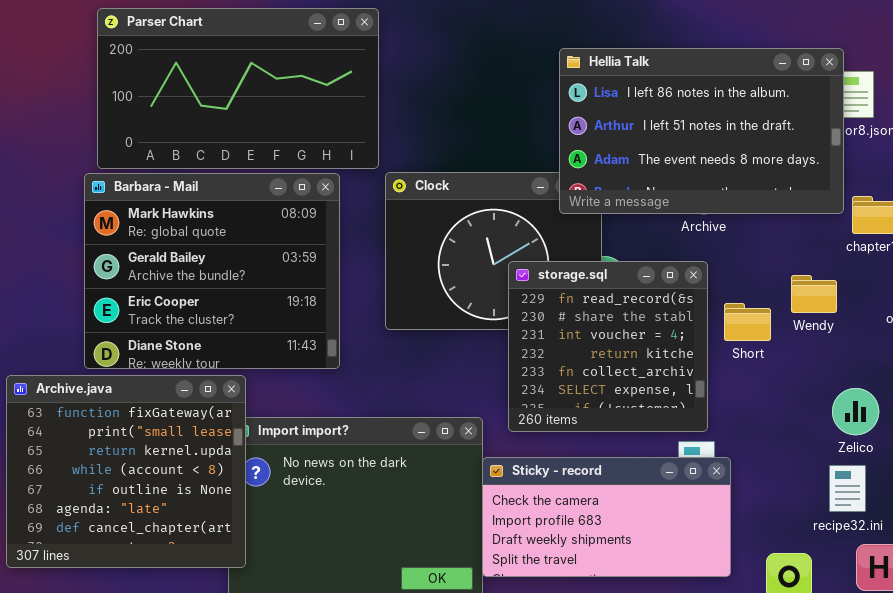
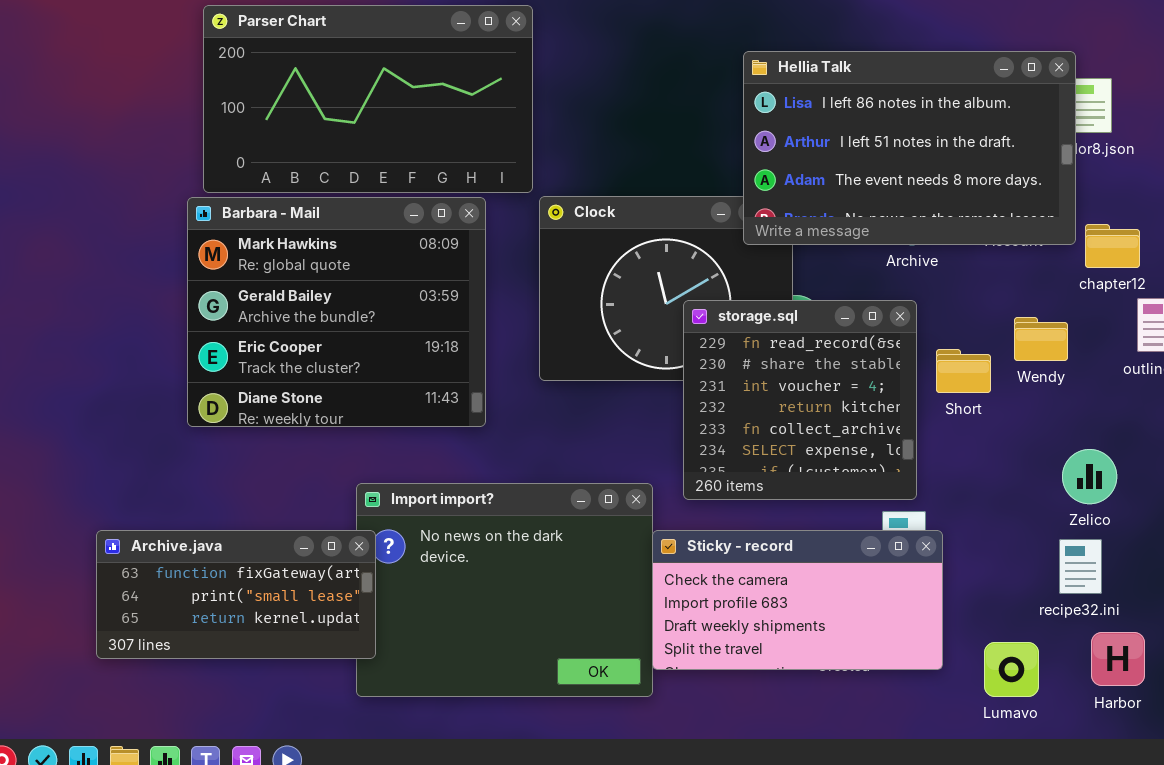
Archive.java: [6,375,246,568] -> [96,530,376,659], resized

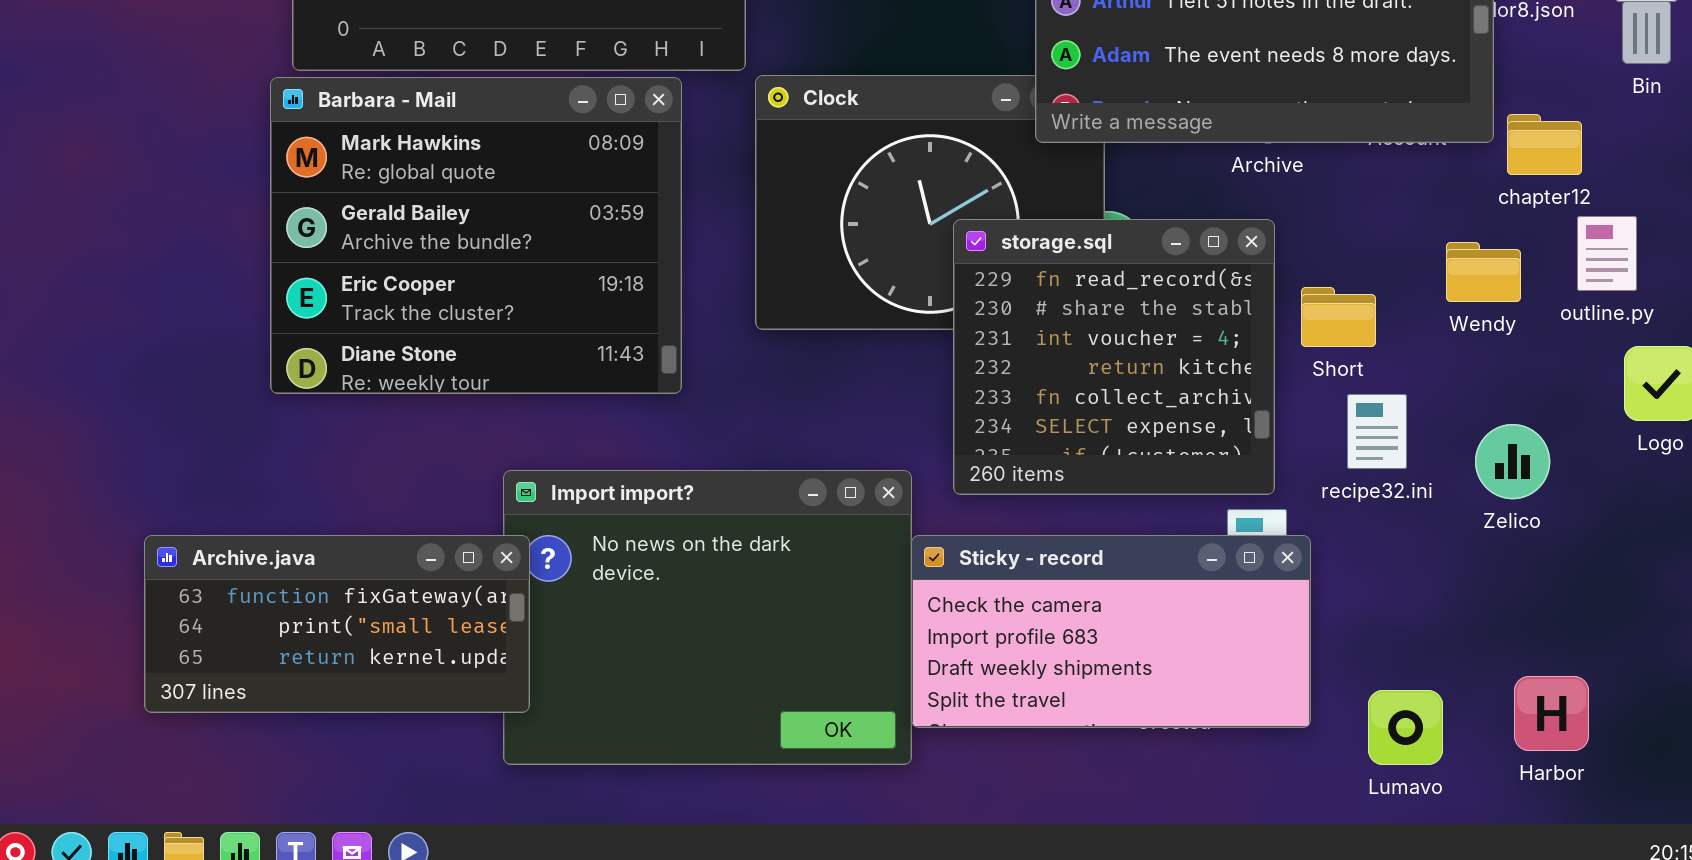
Wendy: [1014,317,1068,361] -> [1446,242,1521,302], moved
recipe32.ini: [1059,539,1102,594] -> [1347,394,1407,469], moved

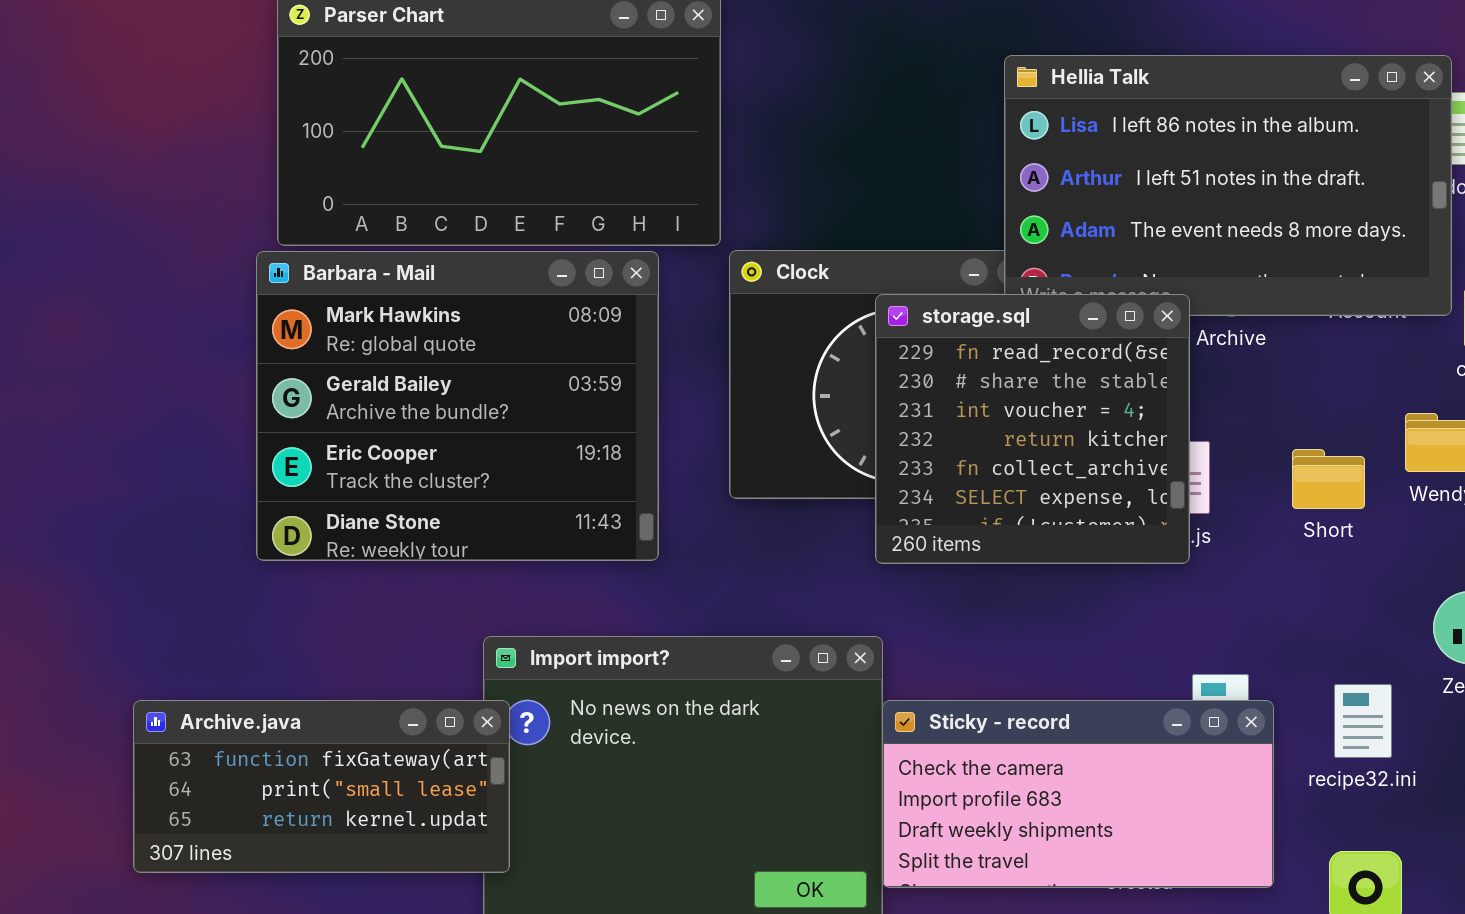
storage.sql: [953,219,1275,495] -> [875,294,1190,564], moved
Short: [1301,287,1376,347] -> [1292,449,1365,509], moved
recipe32.ini: [1347,394,1407,469] -> [1334,684,1392,758], moved

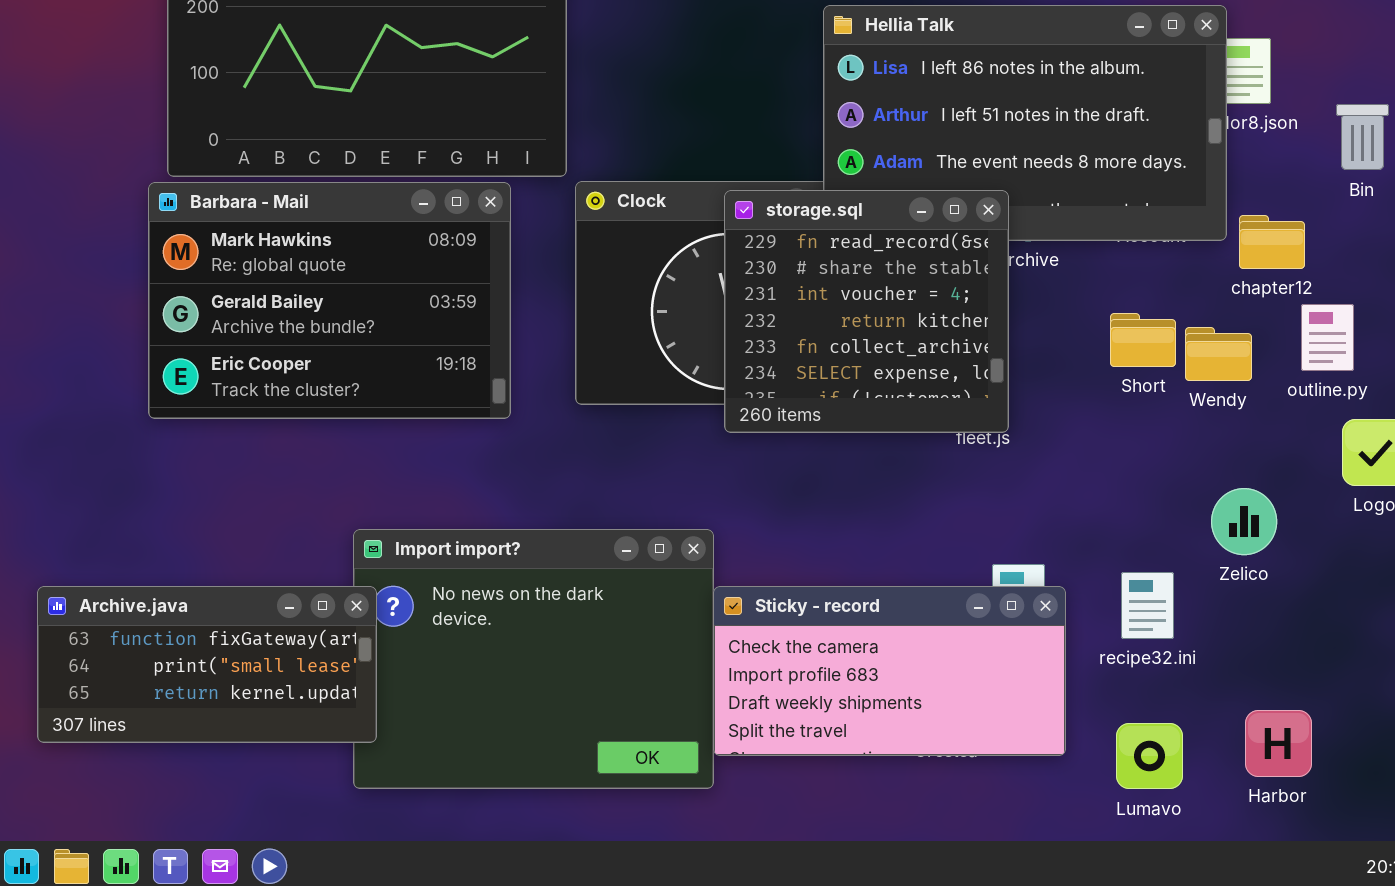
Barbara - Mail: [256,251,659,561] -> [148,182,511,419], resized
storage.sql: [875,294,1190,564] -> [724,190,1009,433], moved
Short: [1292,449,1365,509] -> [1110,313,1176,367], moved

